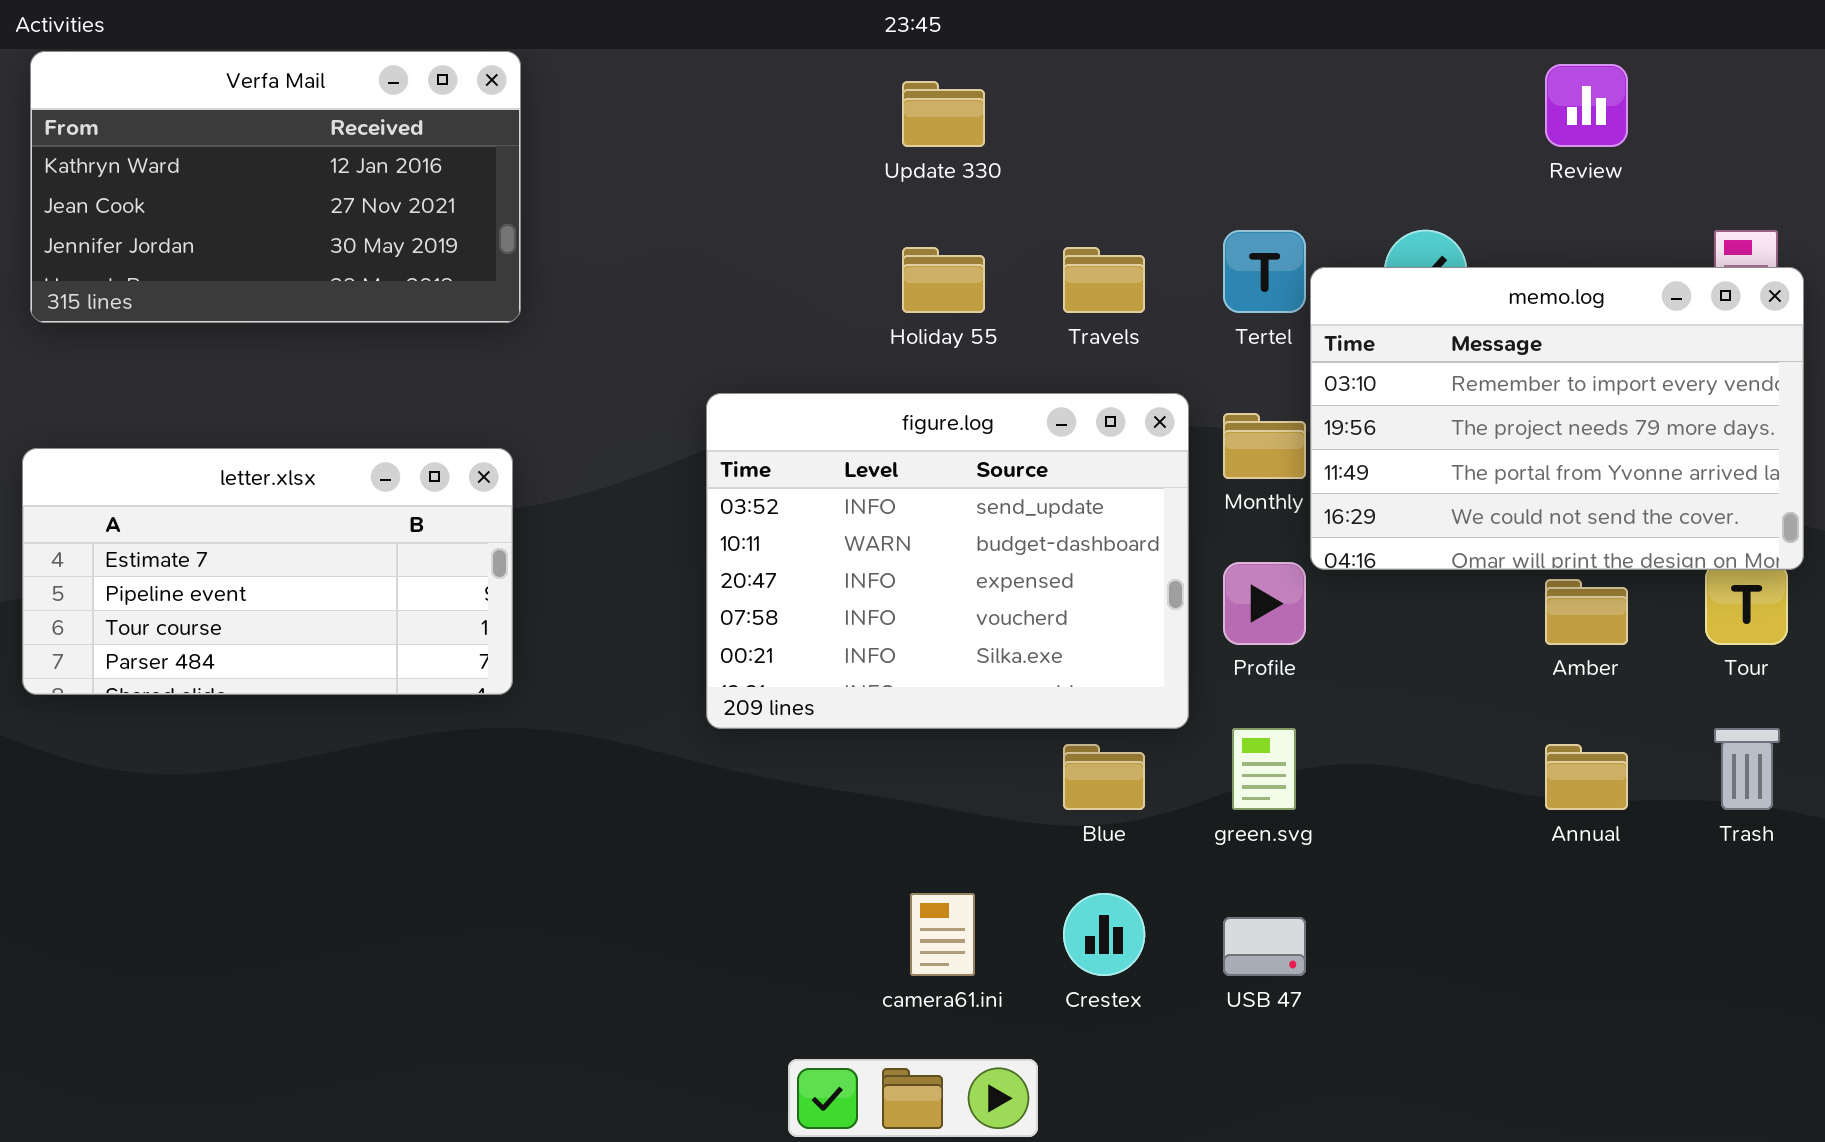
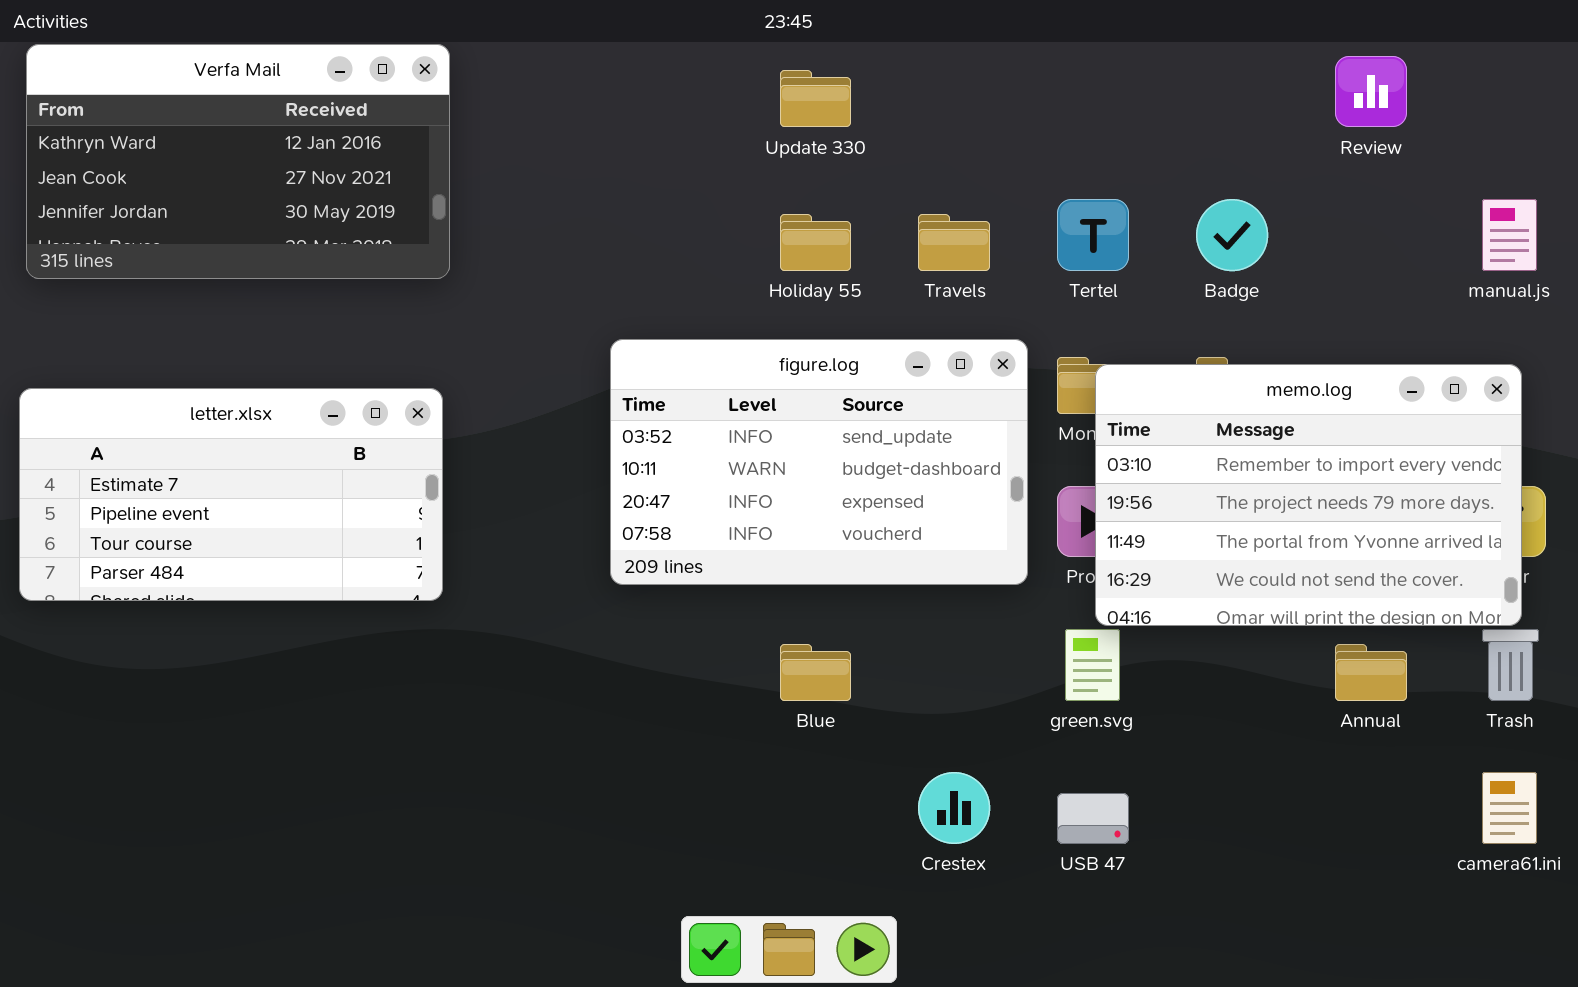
memo.log: [1310,267,1804,570] -> [1095,364,1522,626], moved
figure.log: [706,393,1189,729] -> [610,339,1028,585], resized
Blue: [1063,744,1145,810] -> [780,644,851,701], moved
camera61.ini: [910,893,975,976] -> [1482,772,1537,844], moved

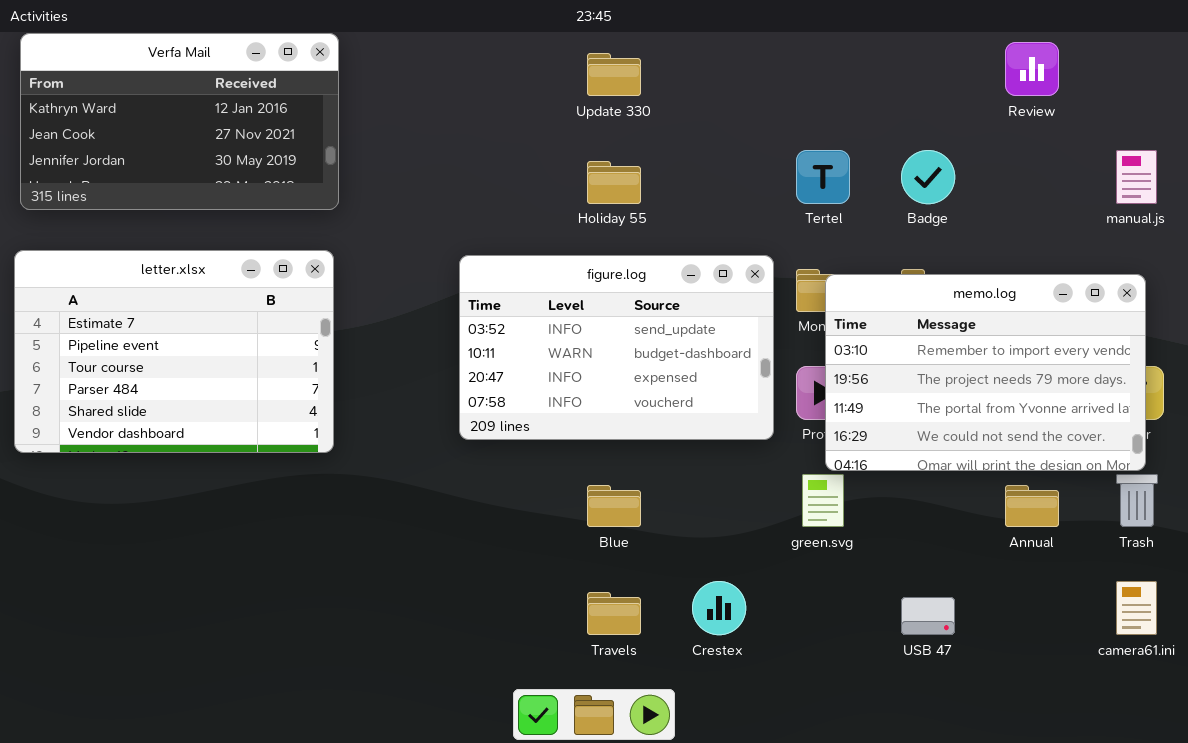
Travels: [918,214,990,271] -> [587,592,641,635], moved
letter.xlsx: [19,388,443,601] -> [14,250,334,453], resized
USB 47: [1057,793,1129,844] -> [901,597,955,635], moved

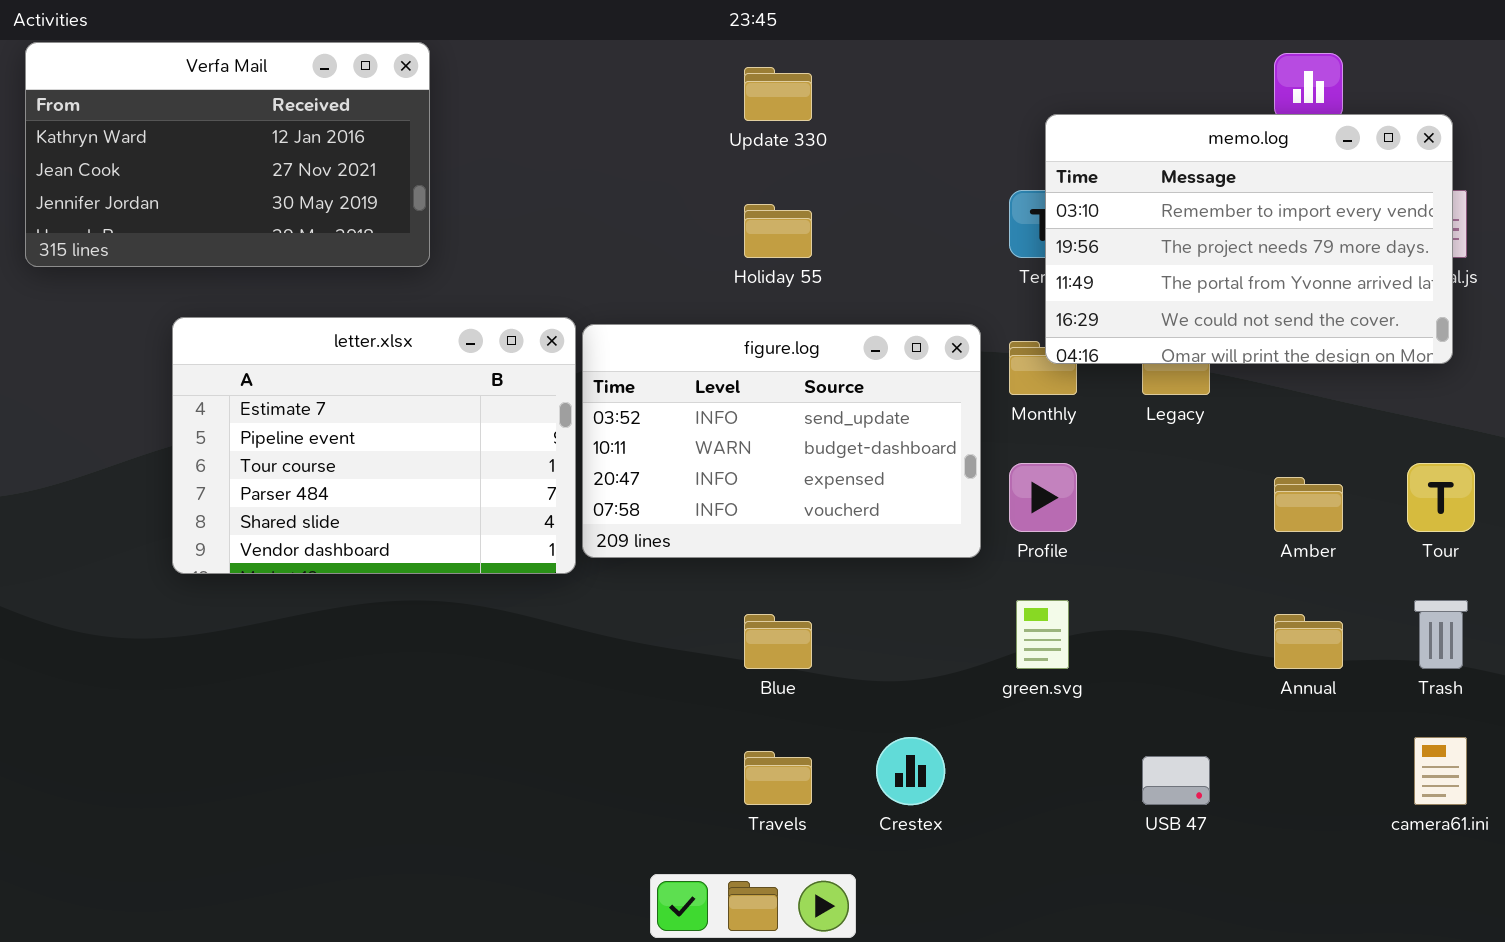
letter.xlsx: [14,250,334,453] -> [172,317,576,574], moved
memo.log: [825,274,1146,471] -> [1045,114,1453,364], moved

